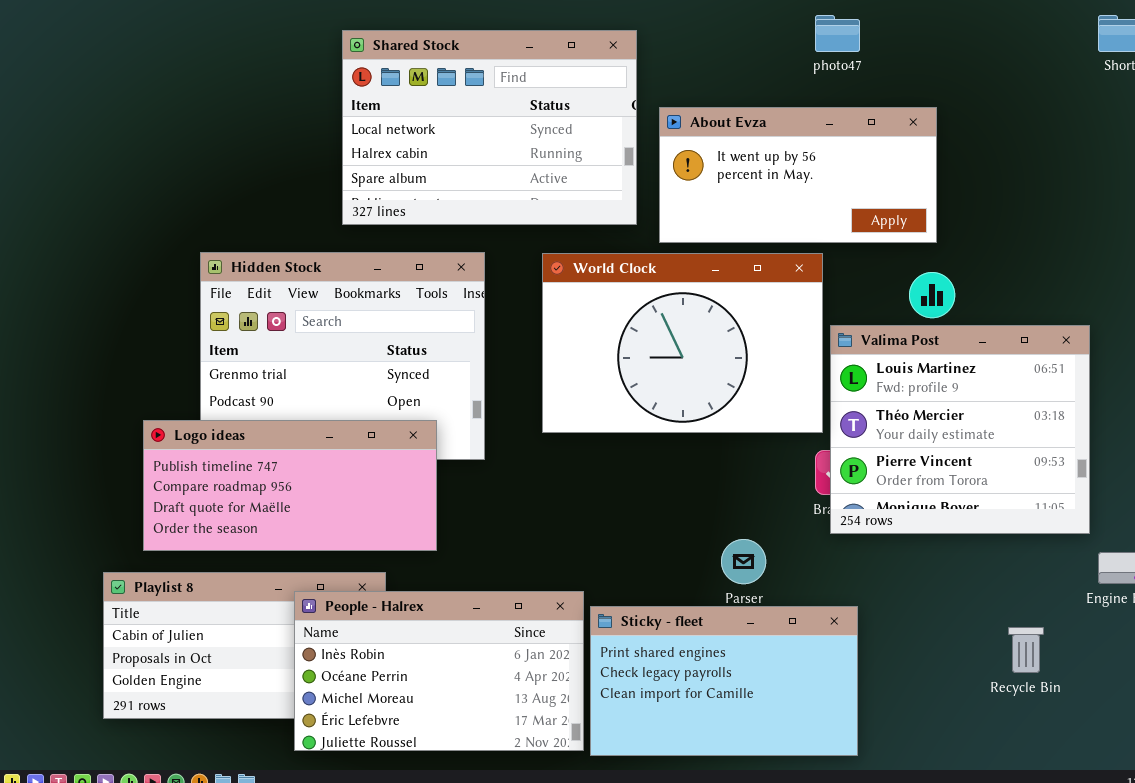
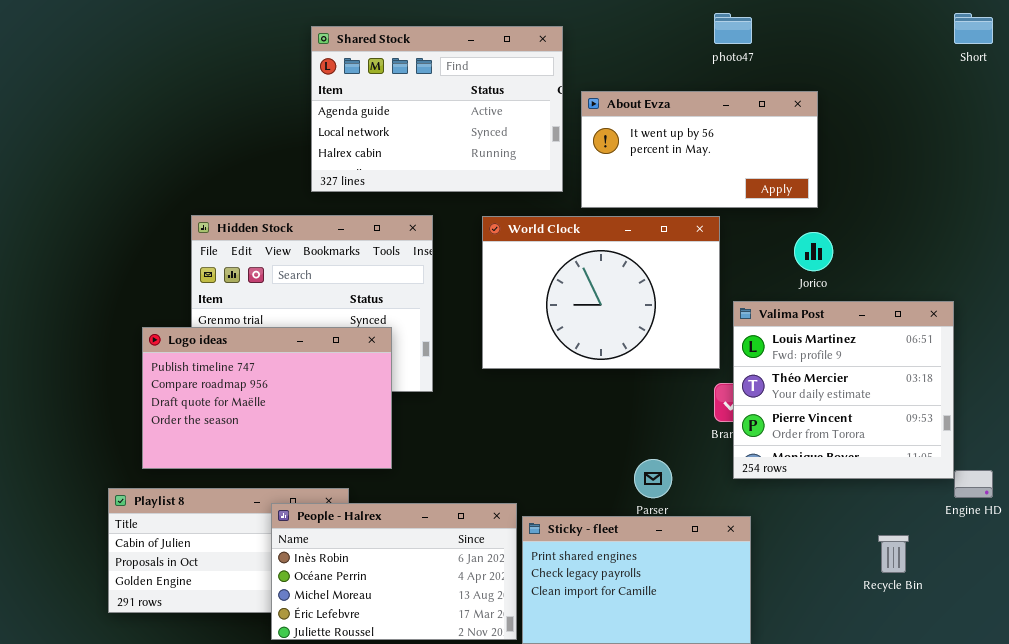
Shared Stock: [342,30,637,225] -> [311,26,563,192], scrolled up 1 row
Valima Post: [830,325,1090,534] -> [733,301,954,479], moved
Logo ideas: [143,420,437,551] -> [142,327,392,469], resized

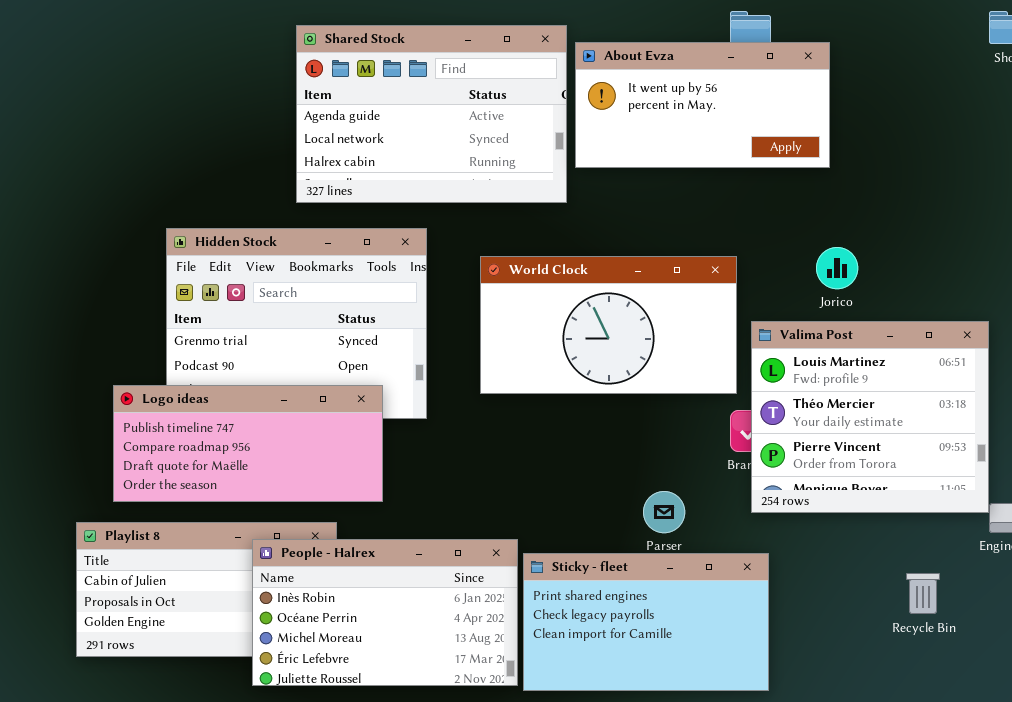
About Evza: [581,91,818,208] -> [575,42,830,168], moved
World Clock: [482,216,720,369] -> [480,256,737,394], resized
Logo ideas: [142,327,392,469] -> [113,385,383,502], resized

